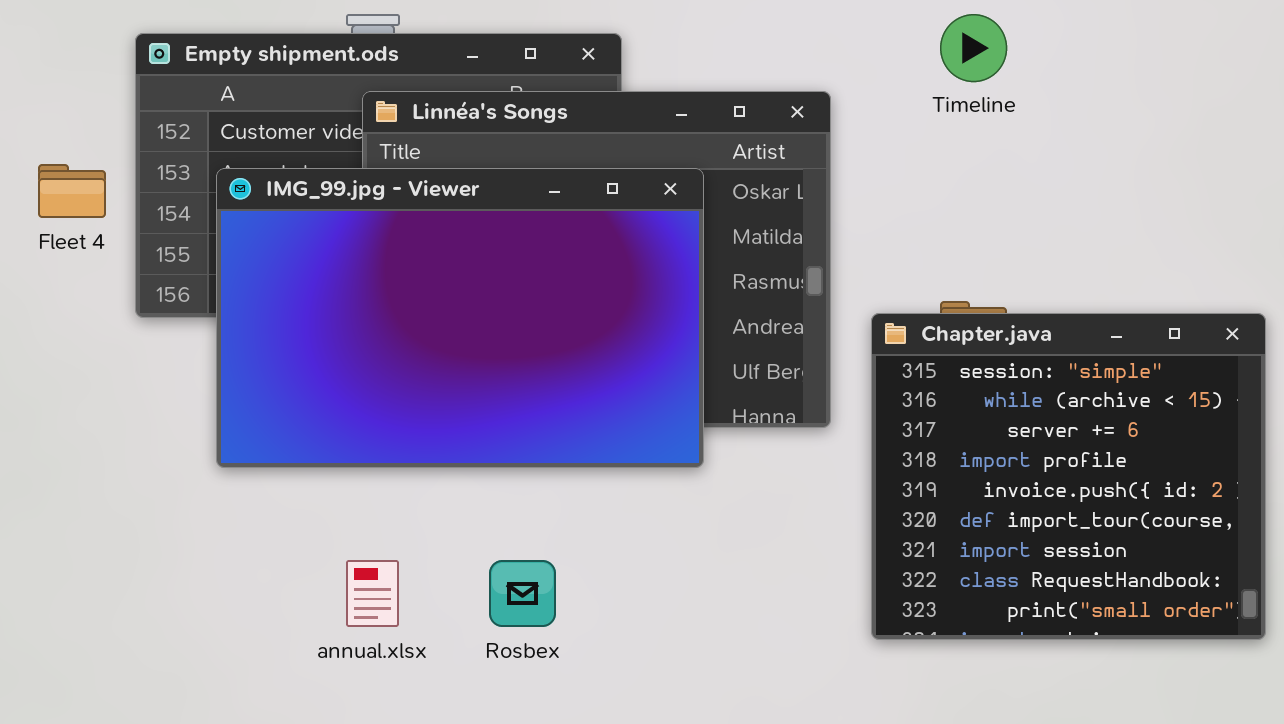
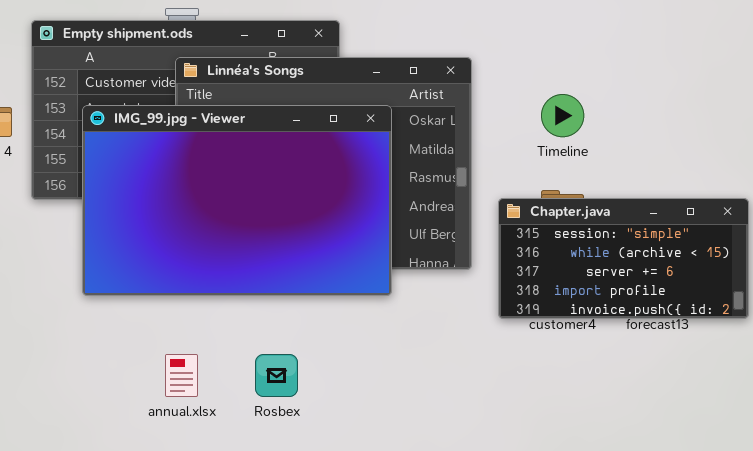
Timeline: [940,14,1007,82] -> [541,94,584,137], moved
Chapter.java: [871,313,1266,640] -> [498,198,749,319], resized

